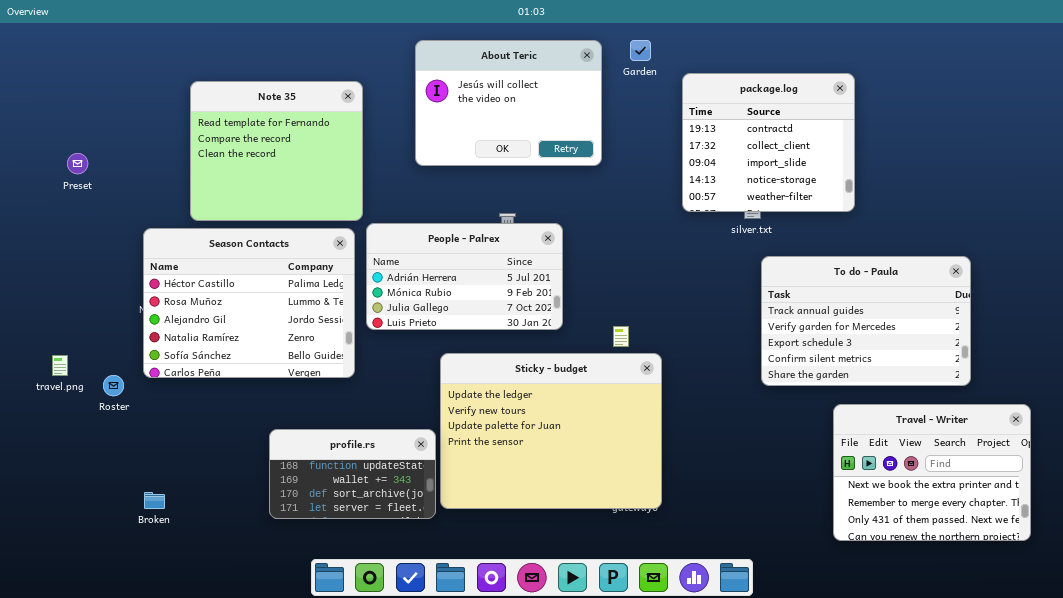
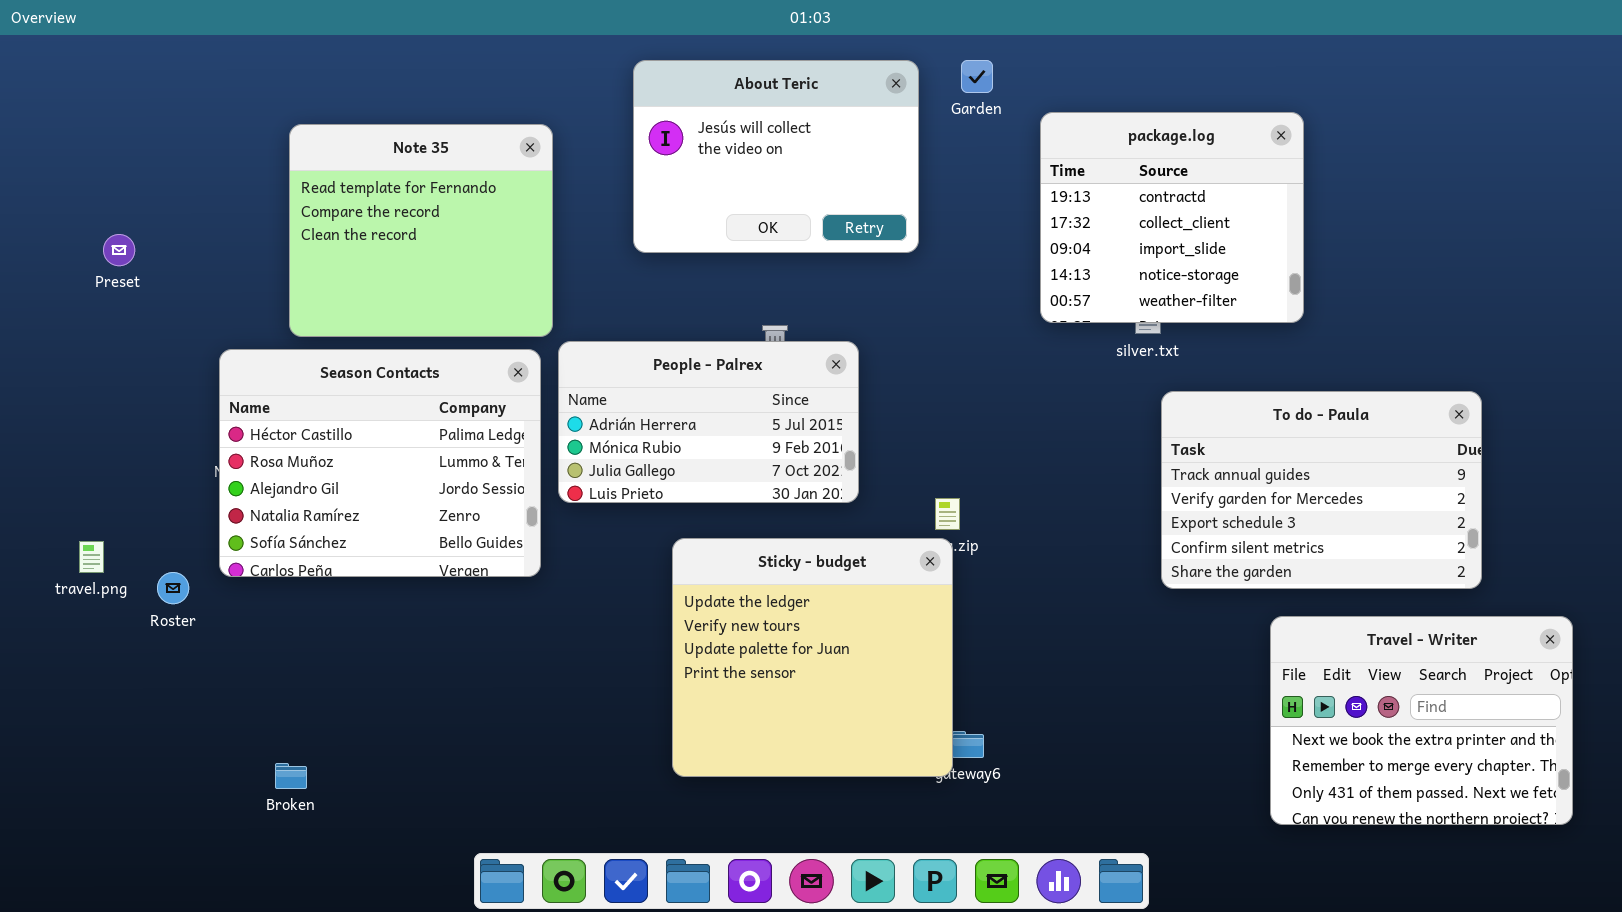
Sticky - budget: [440,353,662,509] -> [672,538,953,777], resized
profile.rs: [269,429,436,519] -> none, closed
Broken: [144,492,165,509] -> [275,763,307,789], moved

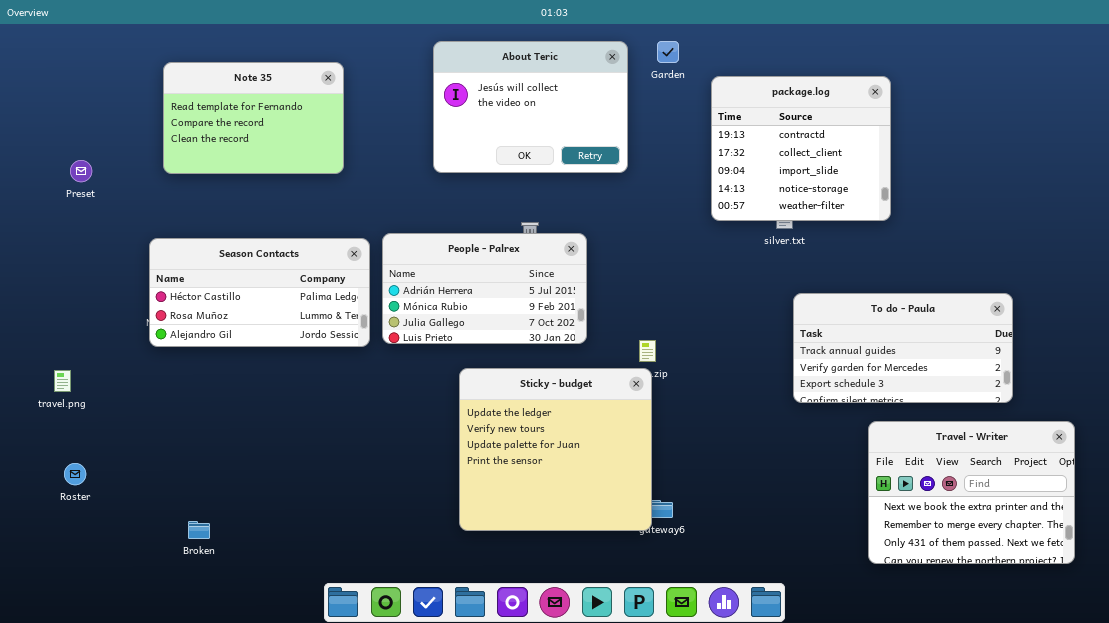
Note 35: [289,124,553,337] -> [163,62,344,174], moved, resized
Season Contacts: [219,349,541,577] -> [149,238,370,347], resized
To do - Paula: [1161,391,1482,589] -> [793,293,1013,403], resized
Roster: [157,572,189,604] -> [64,463,86,485], moved

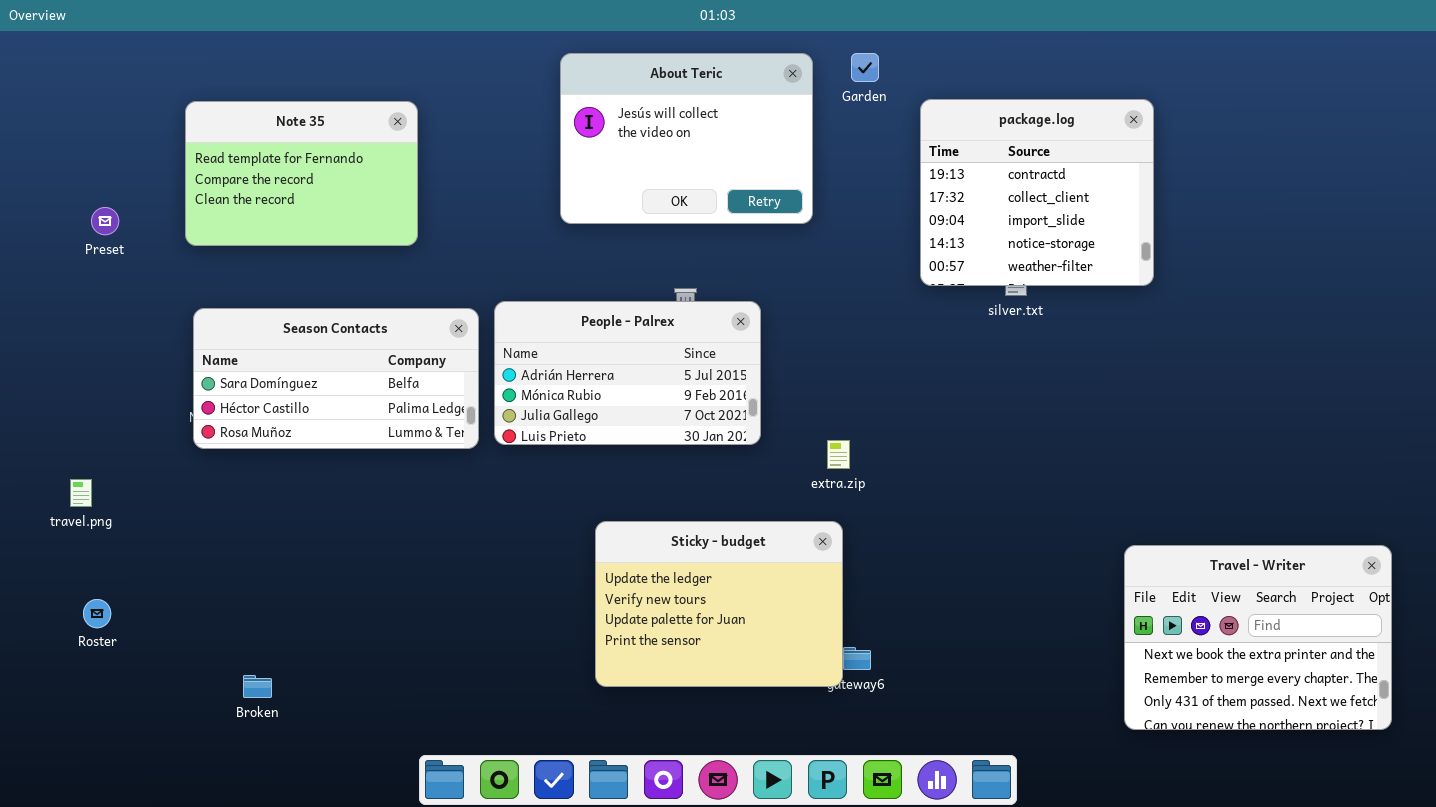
Note 35: [163,62,344,174] -> [185,101,418,246], moved
Season Contacts: [149,238,370,347] -> [193,308,479,449], scrolled up 1 row
To do - Paula: [793,293,1013,403] -> none, closed
Sticky - budget: [459,368,652,531] -> [595,521,843,687], resized

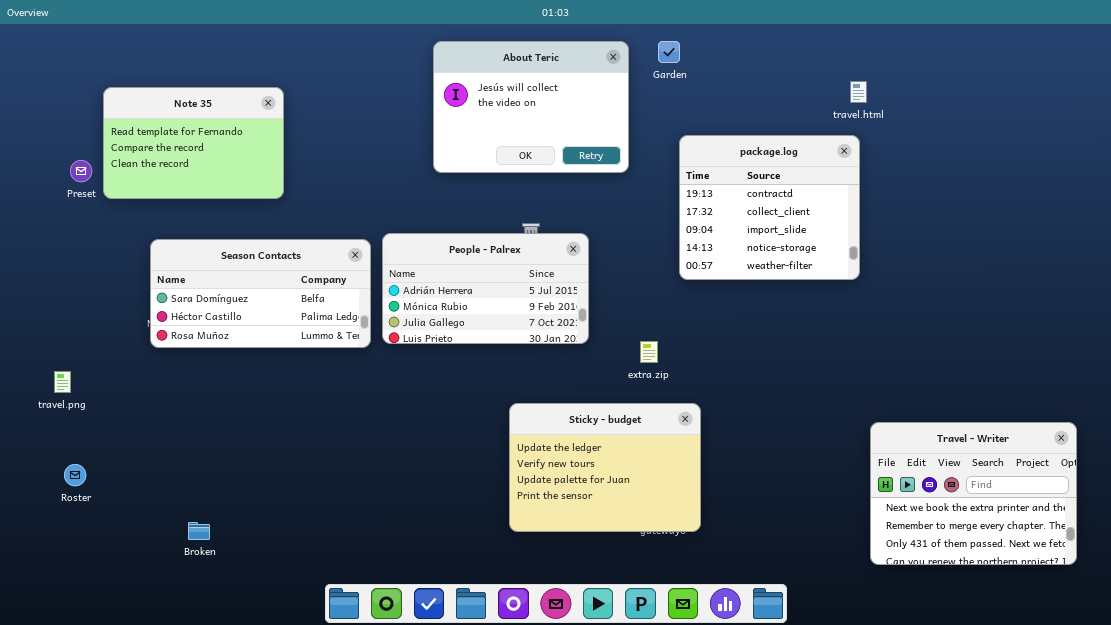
package.log: [920,99,1154,286] -> [679,135,860,280], moved
Note 35: [185,101,418,246] -> [103,87,284,199], moved
Sticky - budget: [595,521,843,687] -> [509,403,701,532], moved

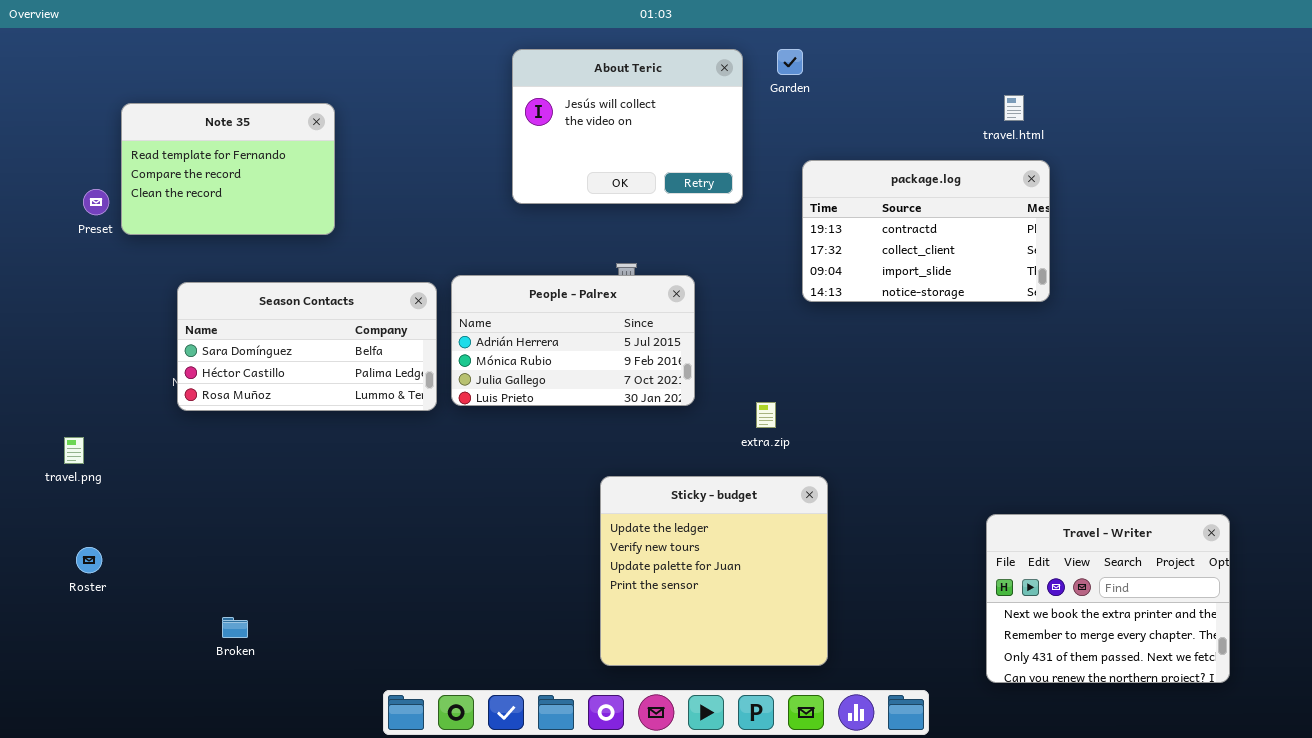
package.log: [679,135,860,280] -> [802,160,1050,302], resized
Sticky - budget: [509,403,701,532] -> [600,476,828,666], resized
Travel - Writer: [870,422,1077,565] -> [986,514,1230,683], moved

